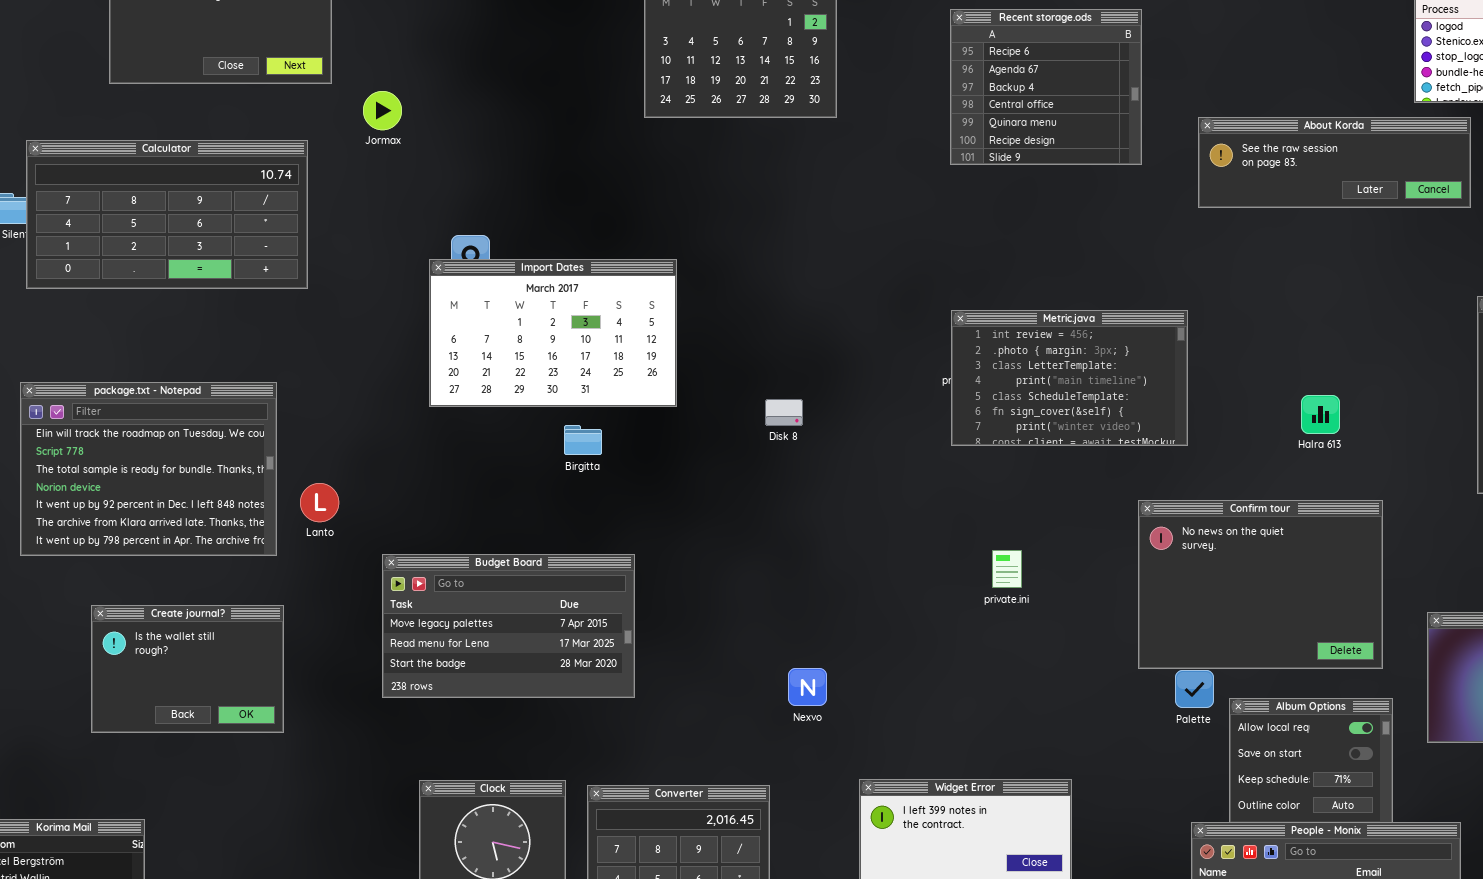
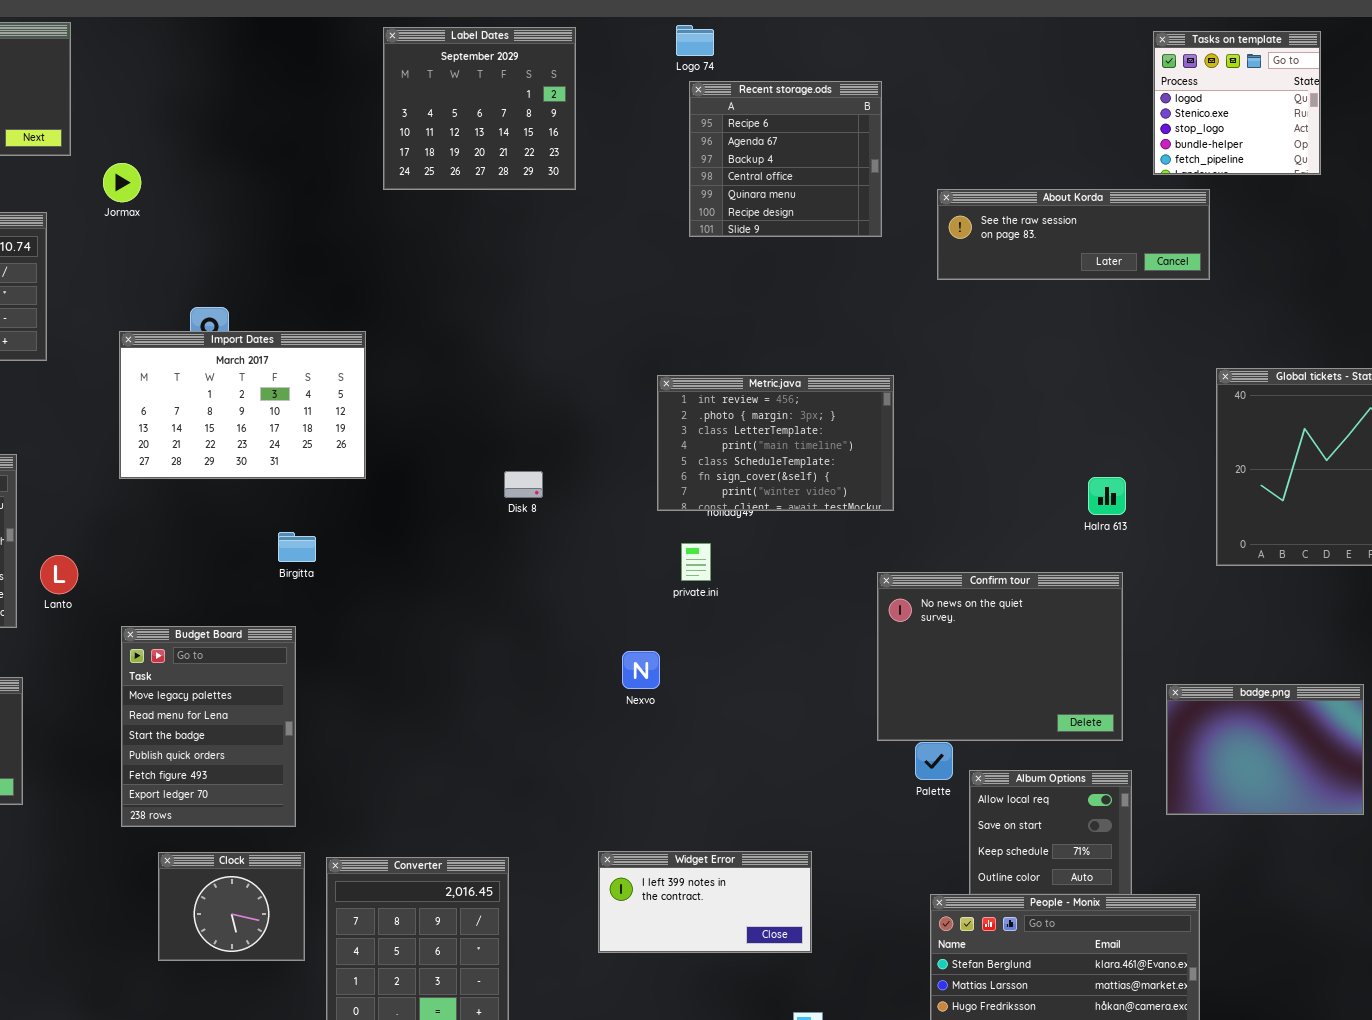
Import Dates: [429,259,677,407] -> [119,331,366,479], moved
Metric.java: [951,310,1188,446] -> [657,375,894,511], moved
Halra 613: [1301,395,1340,434] -> [1088,477,1126,515], moved
Birgitta: [564,425,602,455] -> [278,532,316,562], moved
private.ini: [992,550,1022,588] -> [681,543,711,581], moved
Budget Board: [382,554,635,698] -> [121,626,296,827], resized
Nexvo: [788,668,827,706] -> [622,651,660,689], moved

